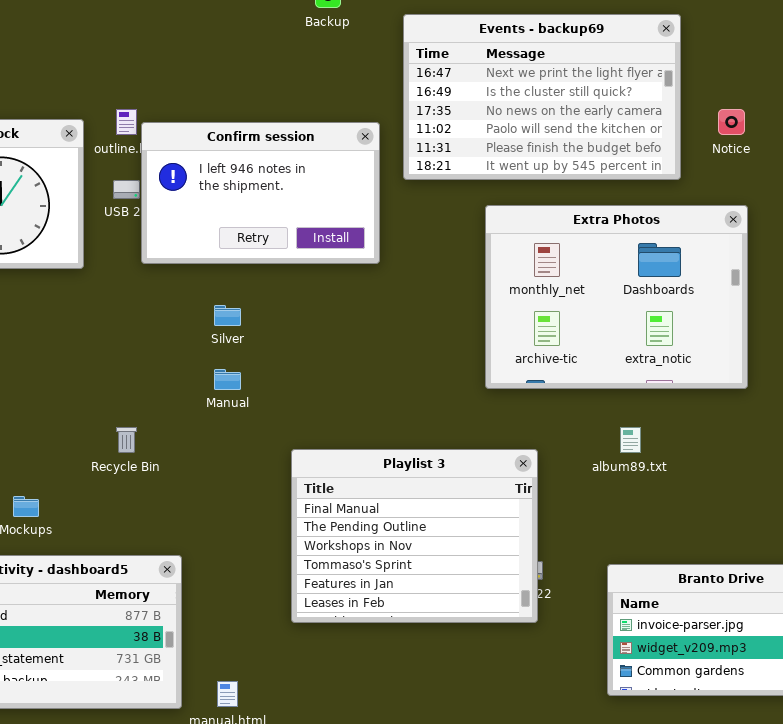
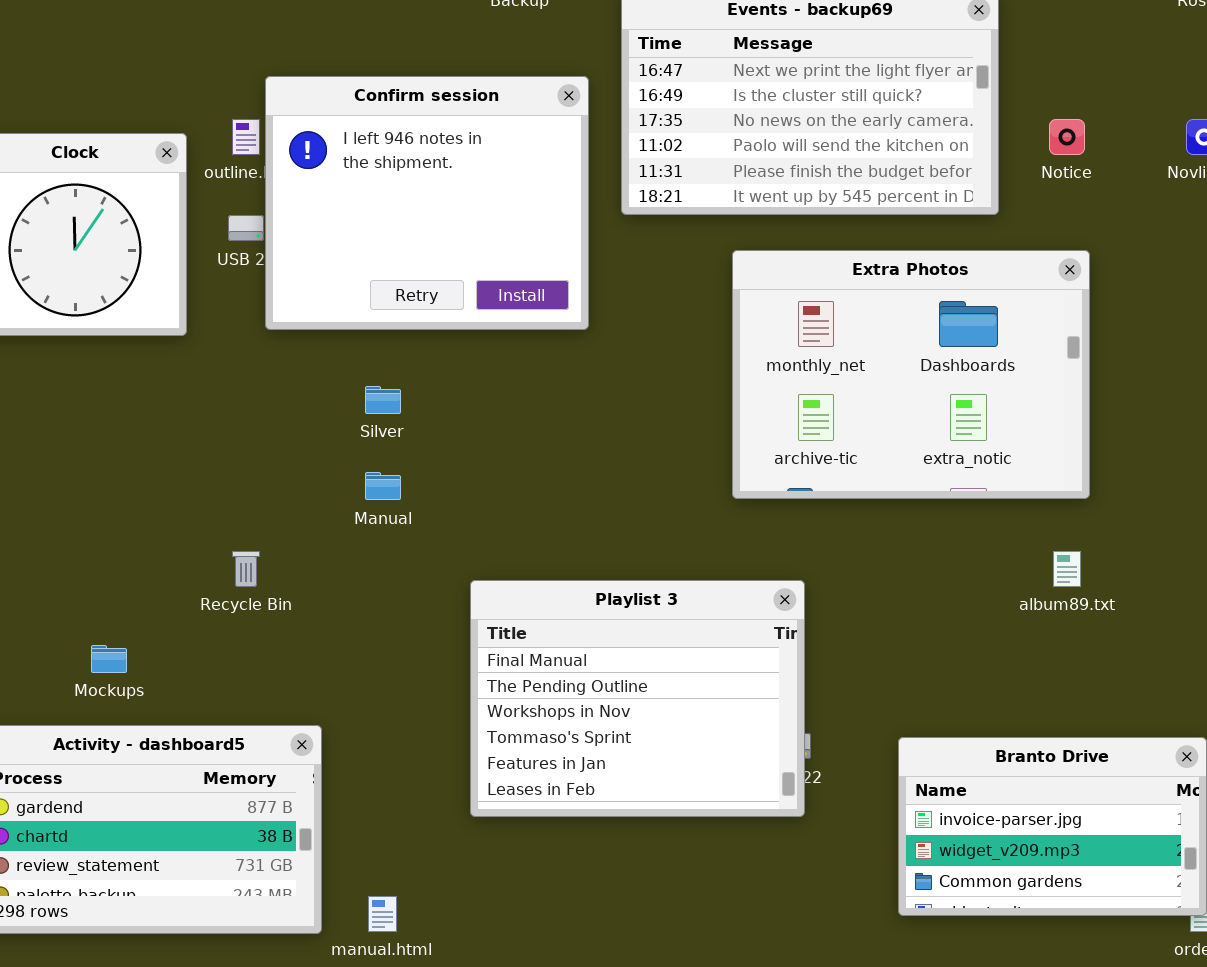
Confirm session: [141,122,380,264] -> [265,76,589,330], resized
album89.txt: [620,427,641,453] -> [1053,551,1081,587], moved

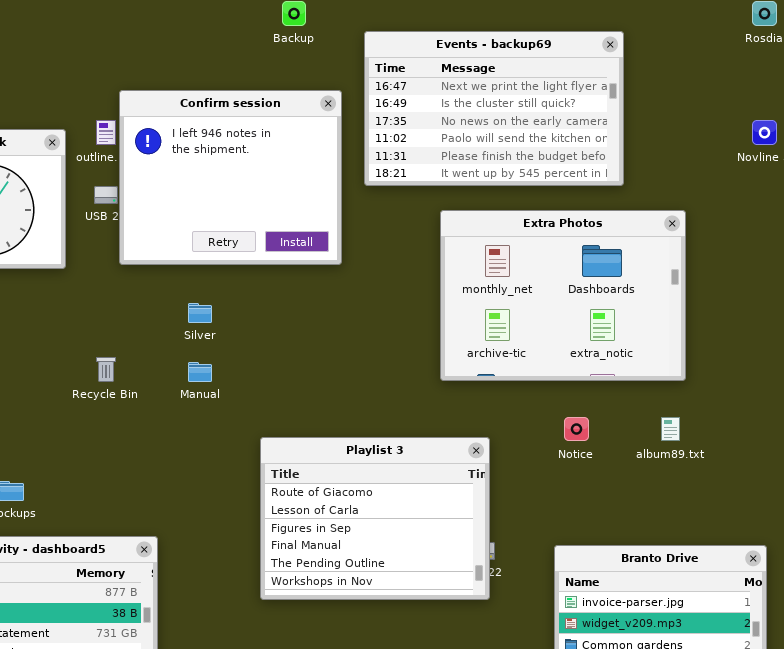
Notice: [1049,119,1085,155] -> [564,417,589,441], moved
Recycle Bin: [232,551,260,587] -> [96,357,116,382], moved
Playlist 3: [470,580,805,817] -> [260,437,490,600], scrolled up 3 rows

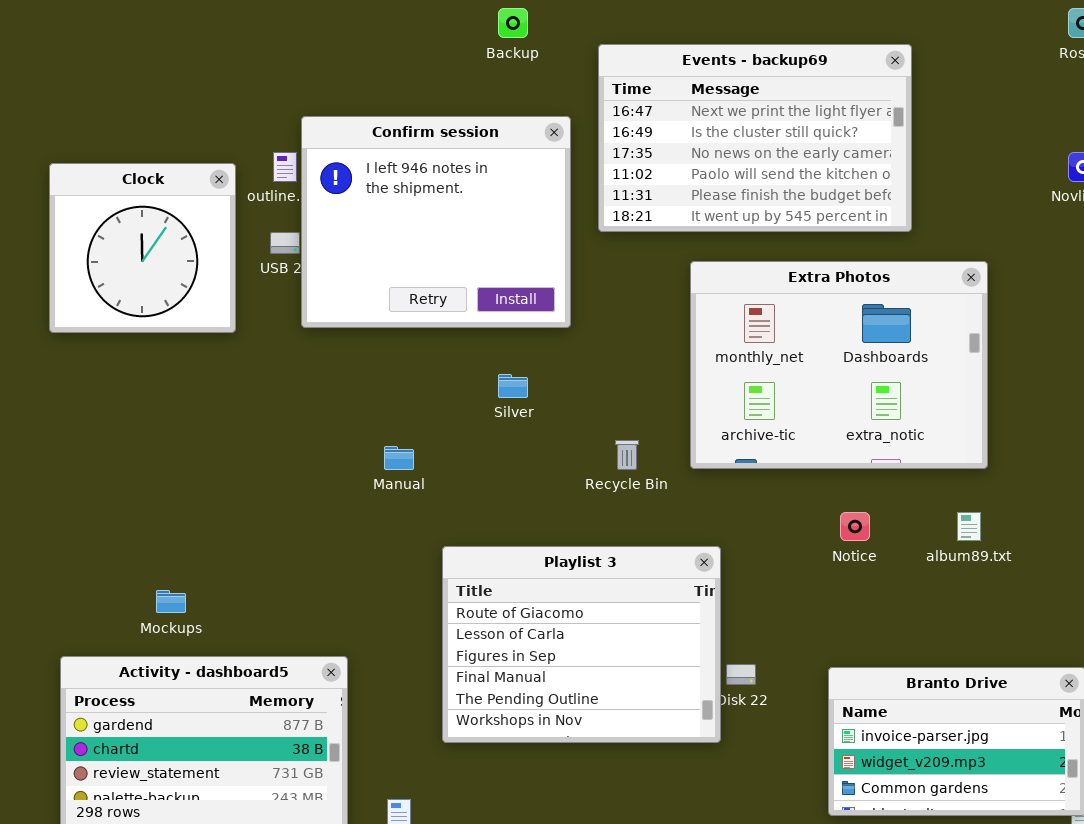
Silver: [188,303,212,323] -> [498,374,528,398], moved
Recycle Bin: [96,357,116,382] -> [615,440,639,470], moved
Playlist 3: [260,437,490,600] -> [442,546,721,743], moved

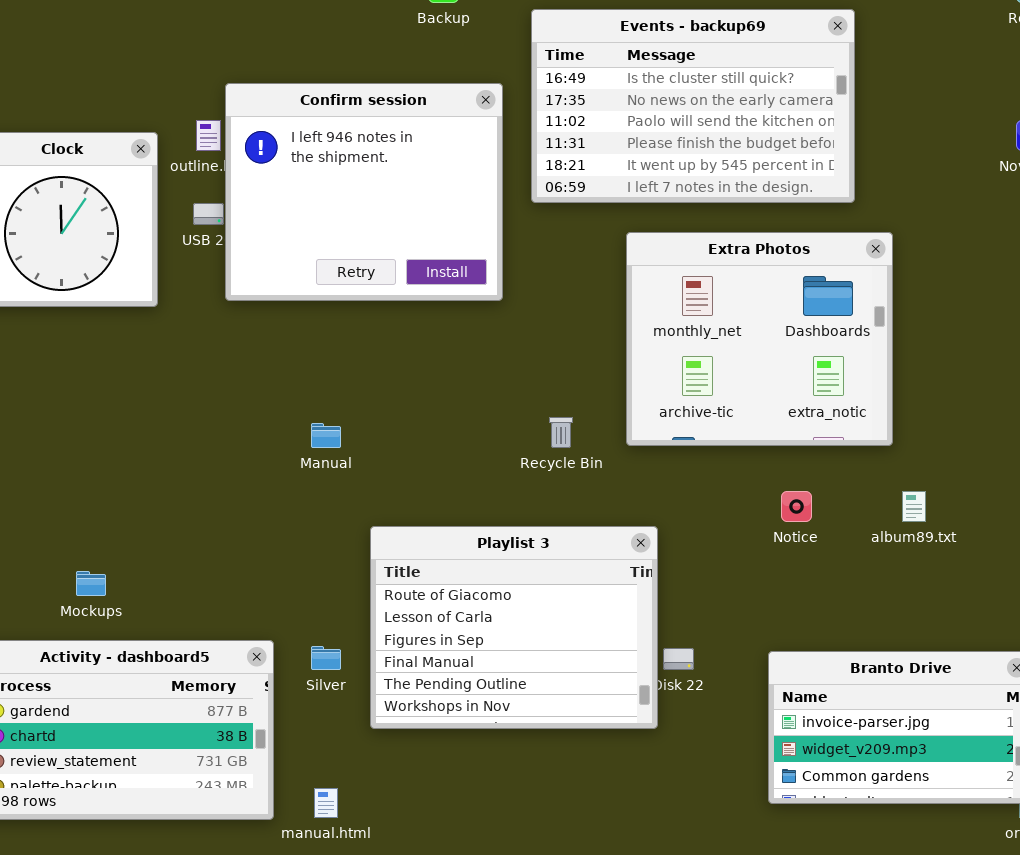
Events - backup69: [598,44,912,232] -> [531,9,855,203], scrolled down 1 row
Extra Photos: [690,261,988,469] -> [626,232,893,446], resized
Silver: [498,374,528,398] -> [311,646,341,670], moved

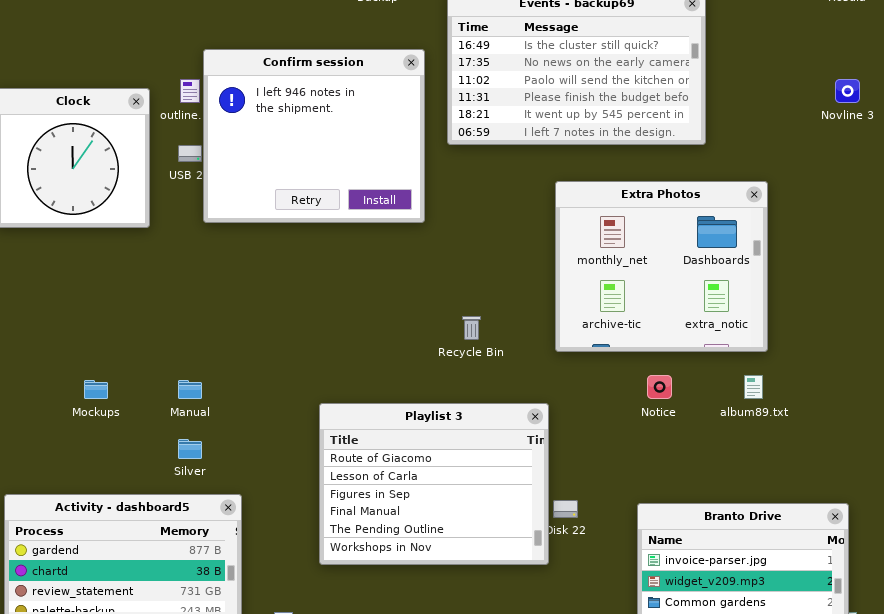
Extra Photos: [626,232,893,446] -> [555,181,768,352], moved
Manual: [311,423,341,448] -> [178,380,202,399], moved
Mockups: [76,571,106,596] -> [84,380,108,399], moved
Silver: [311,646,341,670] -> [178,439,202,459], moved

